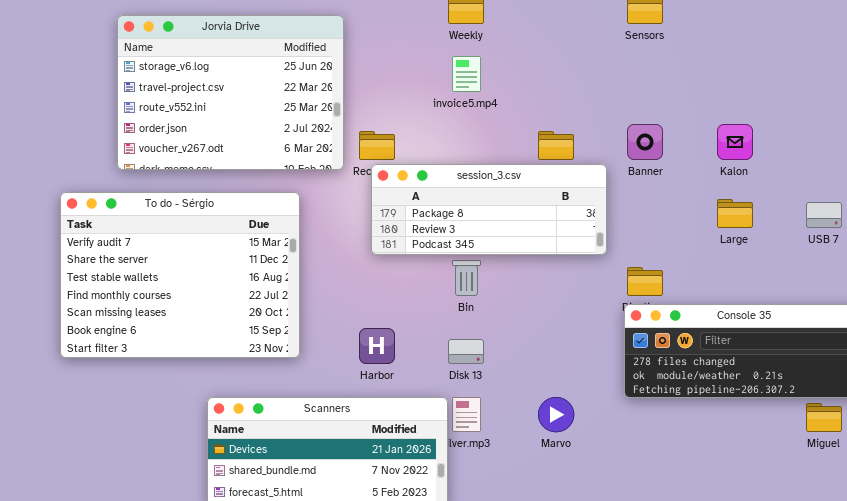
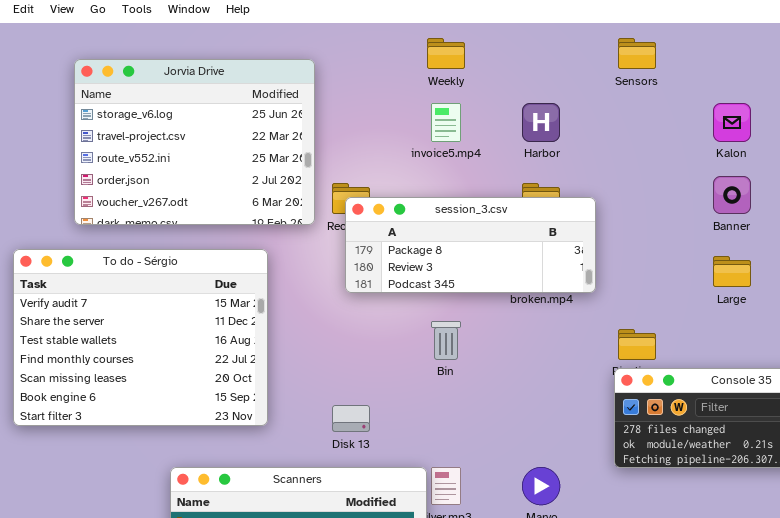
Banner: [627,124,663,160] -> [713,176,751,214], moved
Kalon: [717,124,753,160] -> [713,103,751,142], moved
session_3.csv: [371,164,607,255] -> [345,197,596,293], moved
Harbor: [359,328,395,364] -> [522,103,560,142], moved
Disk 13: [448,339,484,364] -> [332,405,370,432], moved

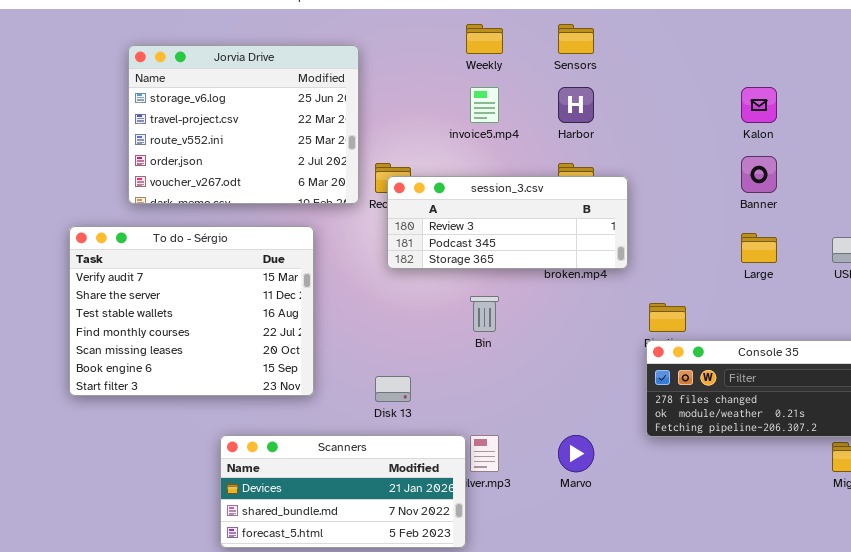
Sensors: [618,38,656,69] -> [558,24,594,54], moved
session_3.csv: [345,197,596,293] -> [387,176,628,269], scrolled down 1 row

